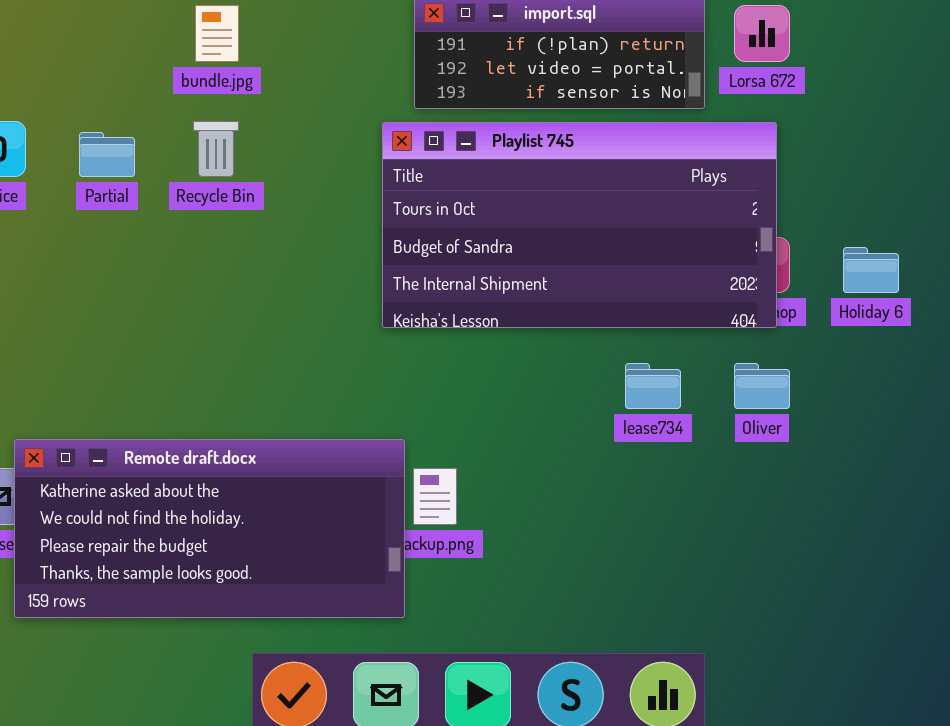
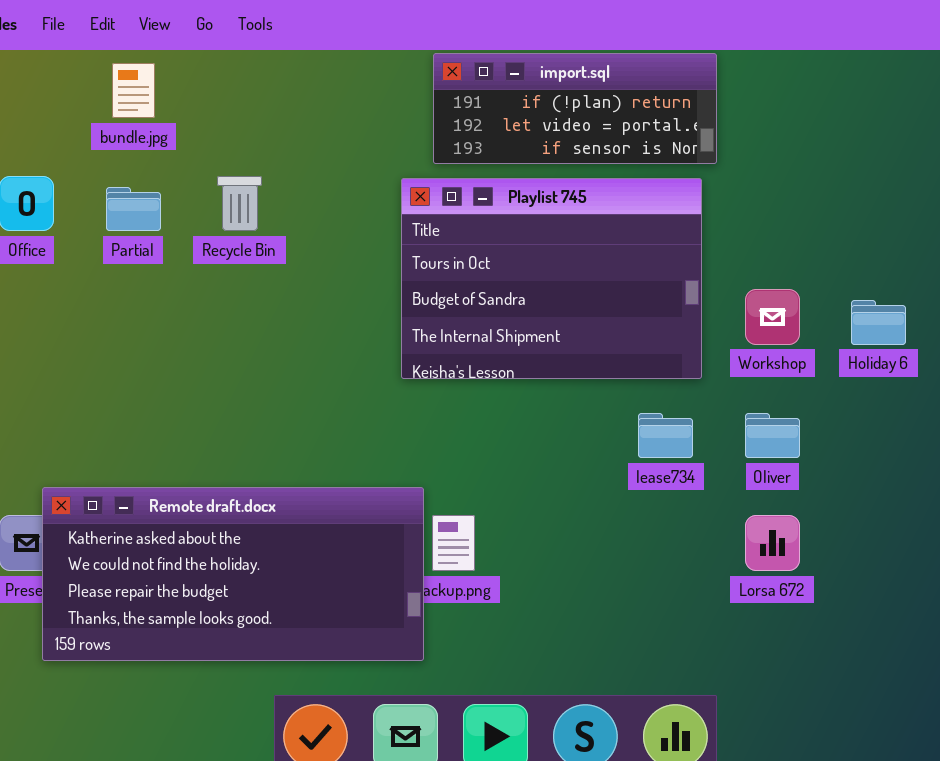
bundle.jpg: [195,5,239,62] -> [112,63,155,118], moved
Lorsa 672: [734,5,790,62] -> [745,515,800,571], moved
Playlist 745: [382,122,777,328] -> [401,178,702,379], resized

